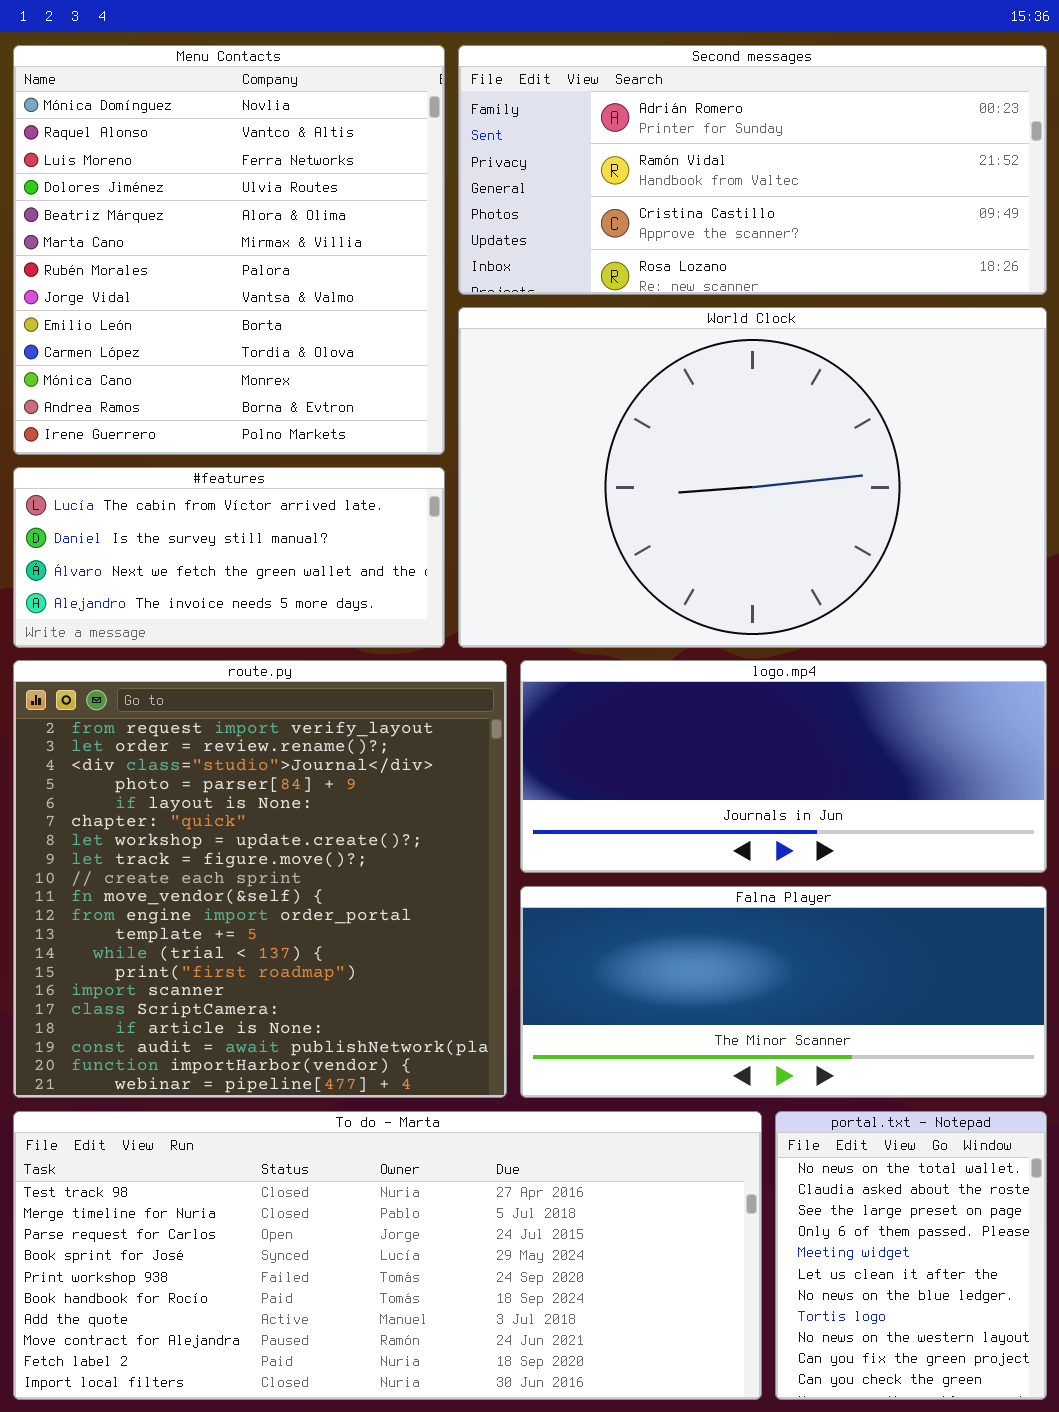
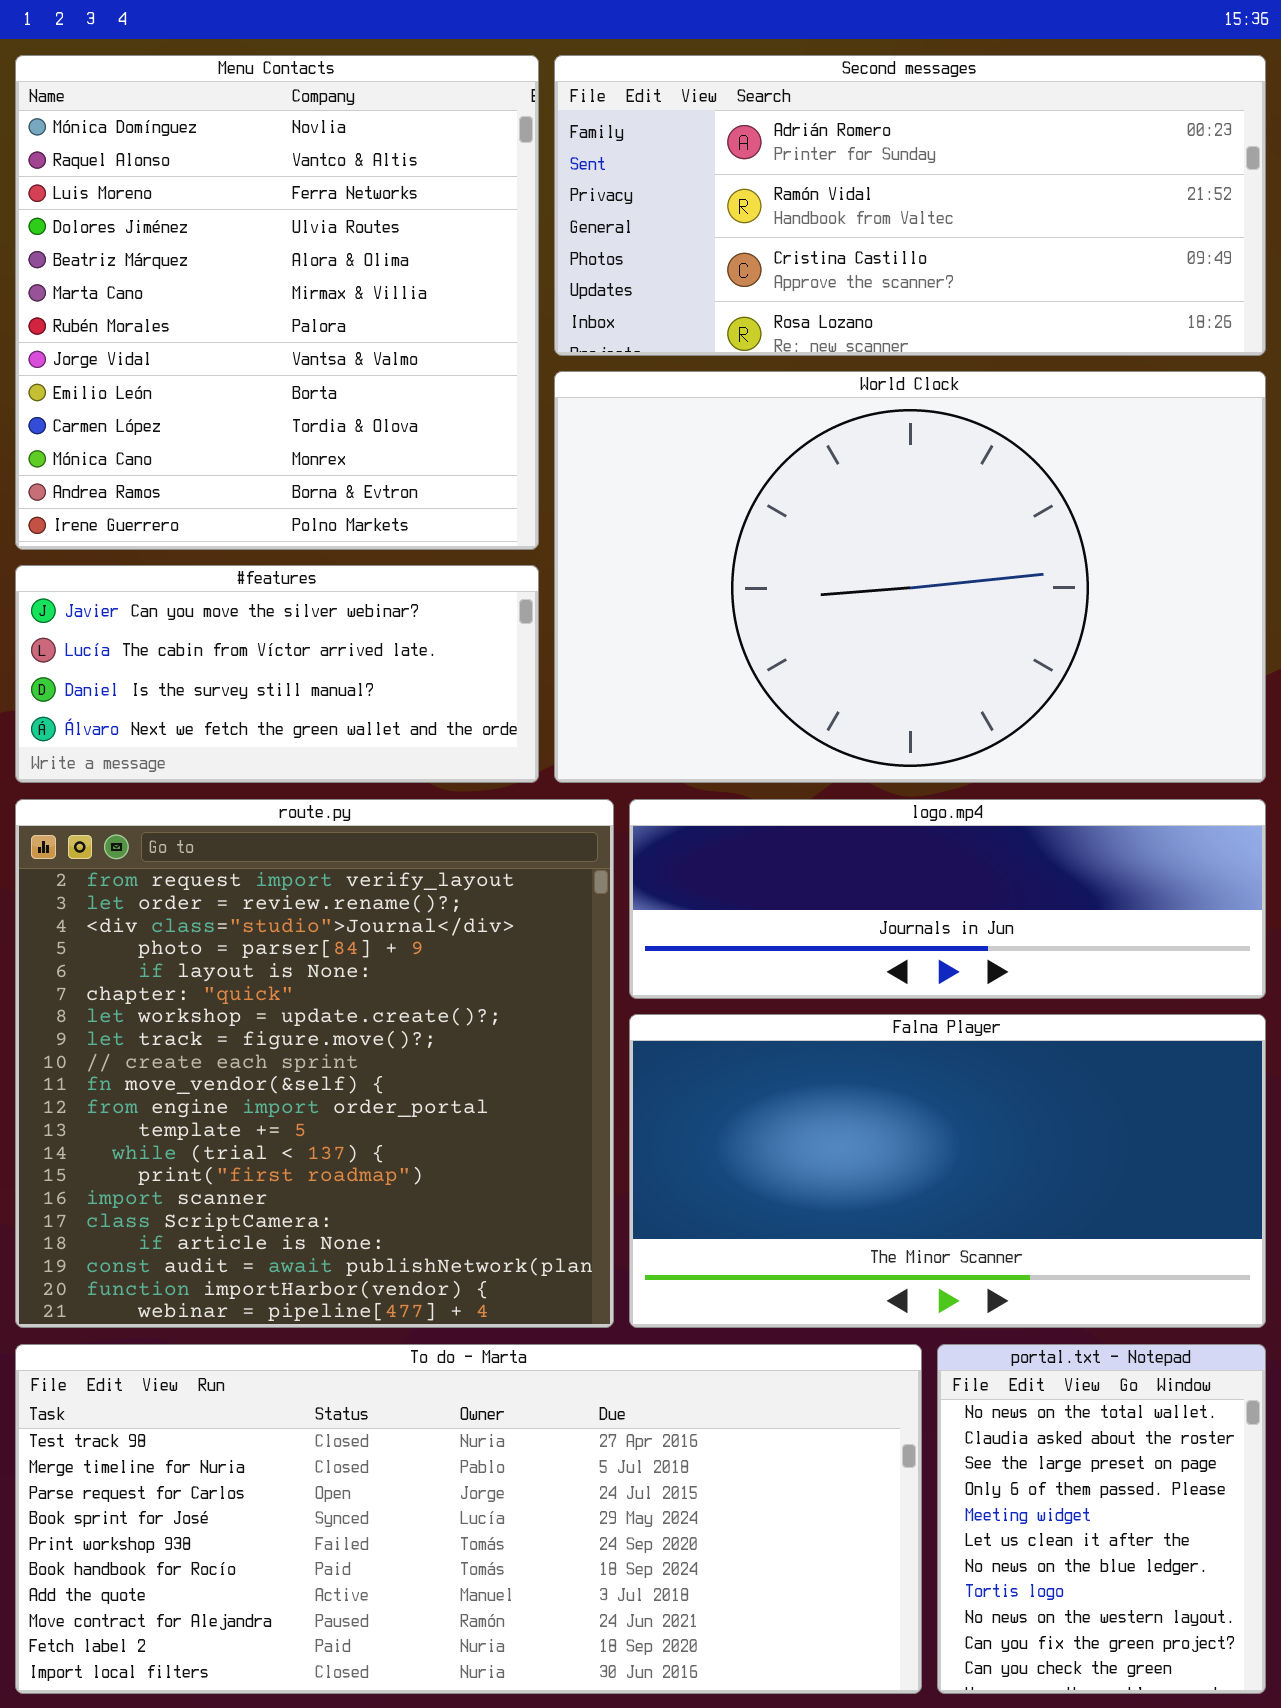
#features: [13,467,445,648] -> [15,565,539,783], scrolled up 1 row
logo.mp4: [520,660,1047,873] -> [629,799,1266,999], resized
Falna Player: [520,886,1047,1098] -> [629,1014,1266,1328], resized

